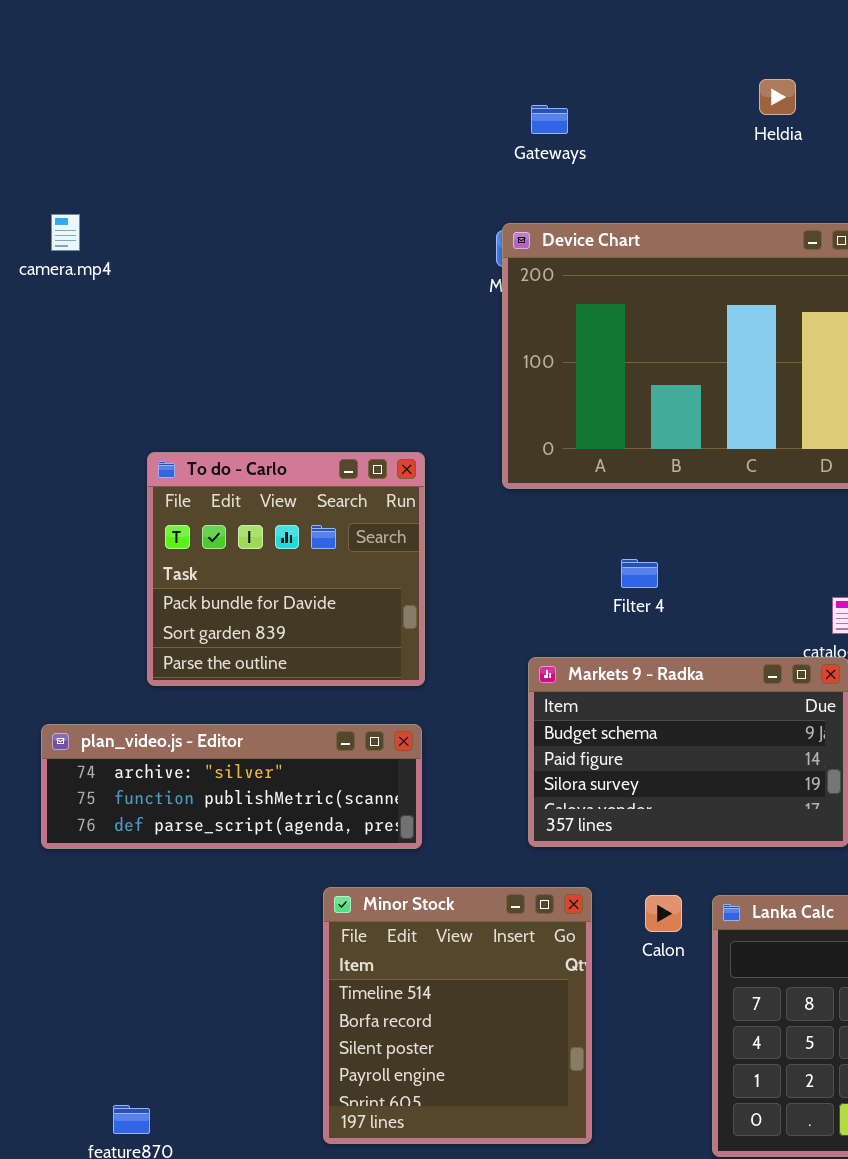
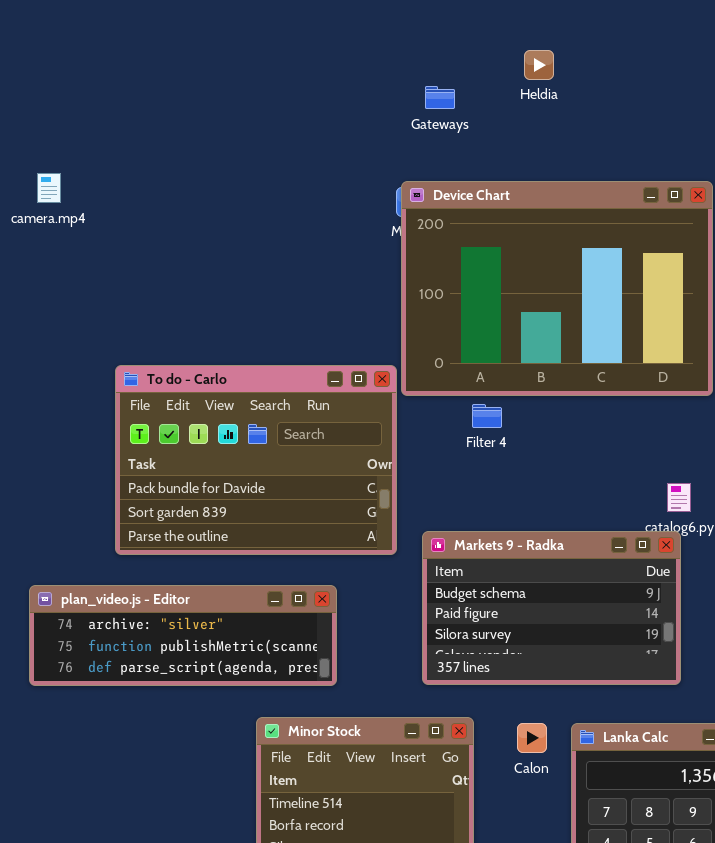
Heldia: [759,79,796,115] -> [524,50,554,80], moved
To do - Carlo: [147,452,425,686] -> [115,365,397,555], resized
Filter 4: [621,559,658,588] -> [472,404,502,428], moved

